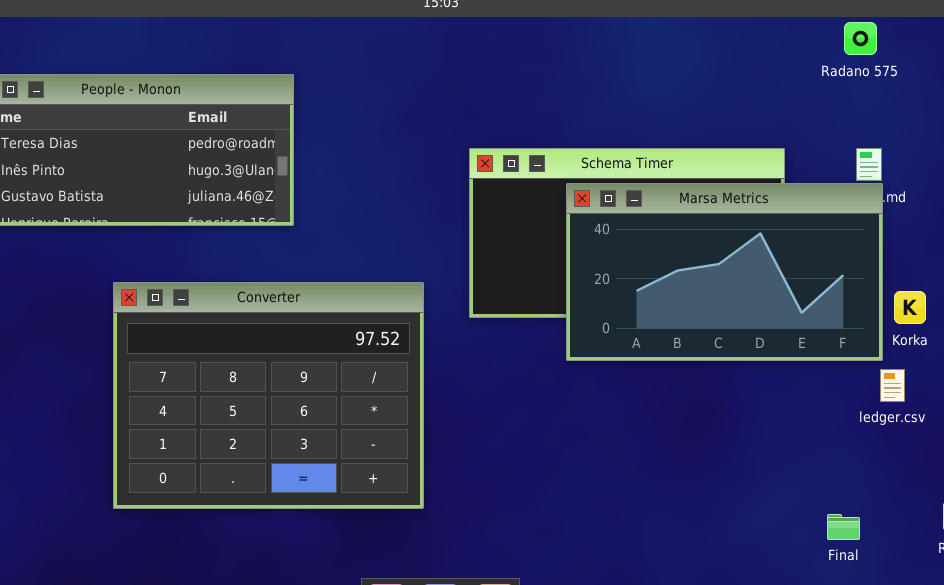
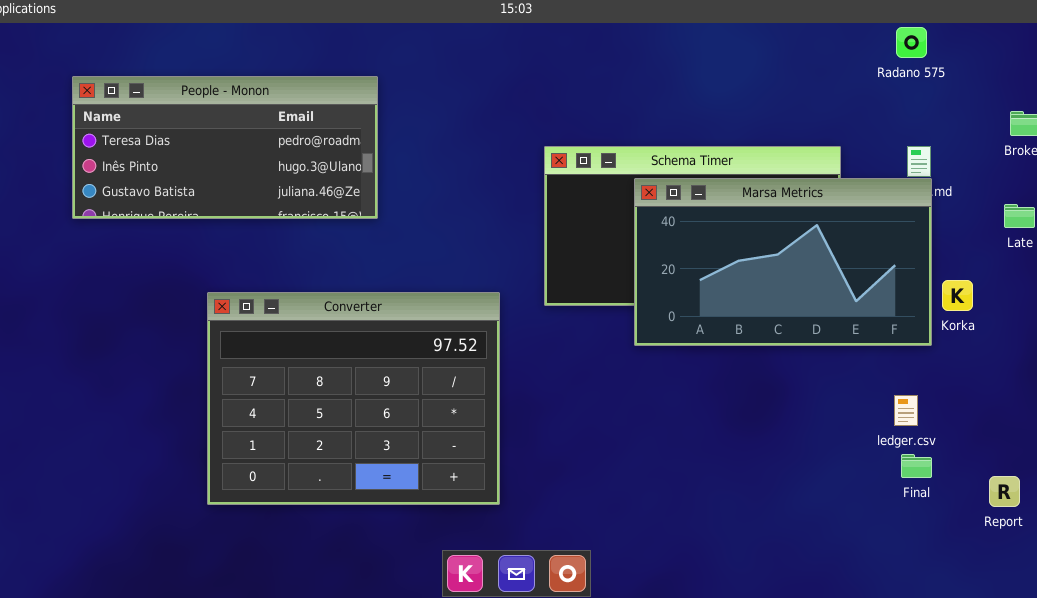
Converter: [113,282,424,509] -> [207,292,500,505], moved
ledger.csv: [880,369,905,402] -> [894,395,918,426], moved
Final: [827,514,860,540] -> [901,454,932,478], moved

